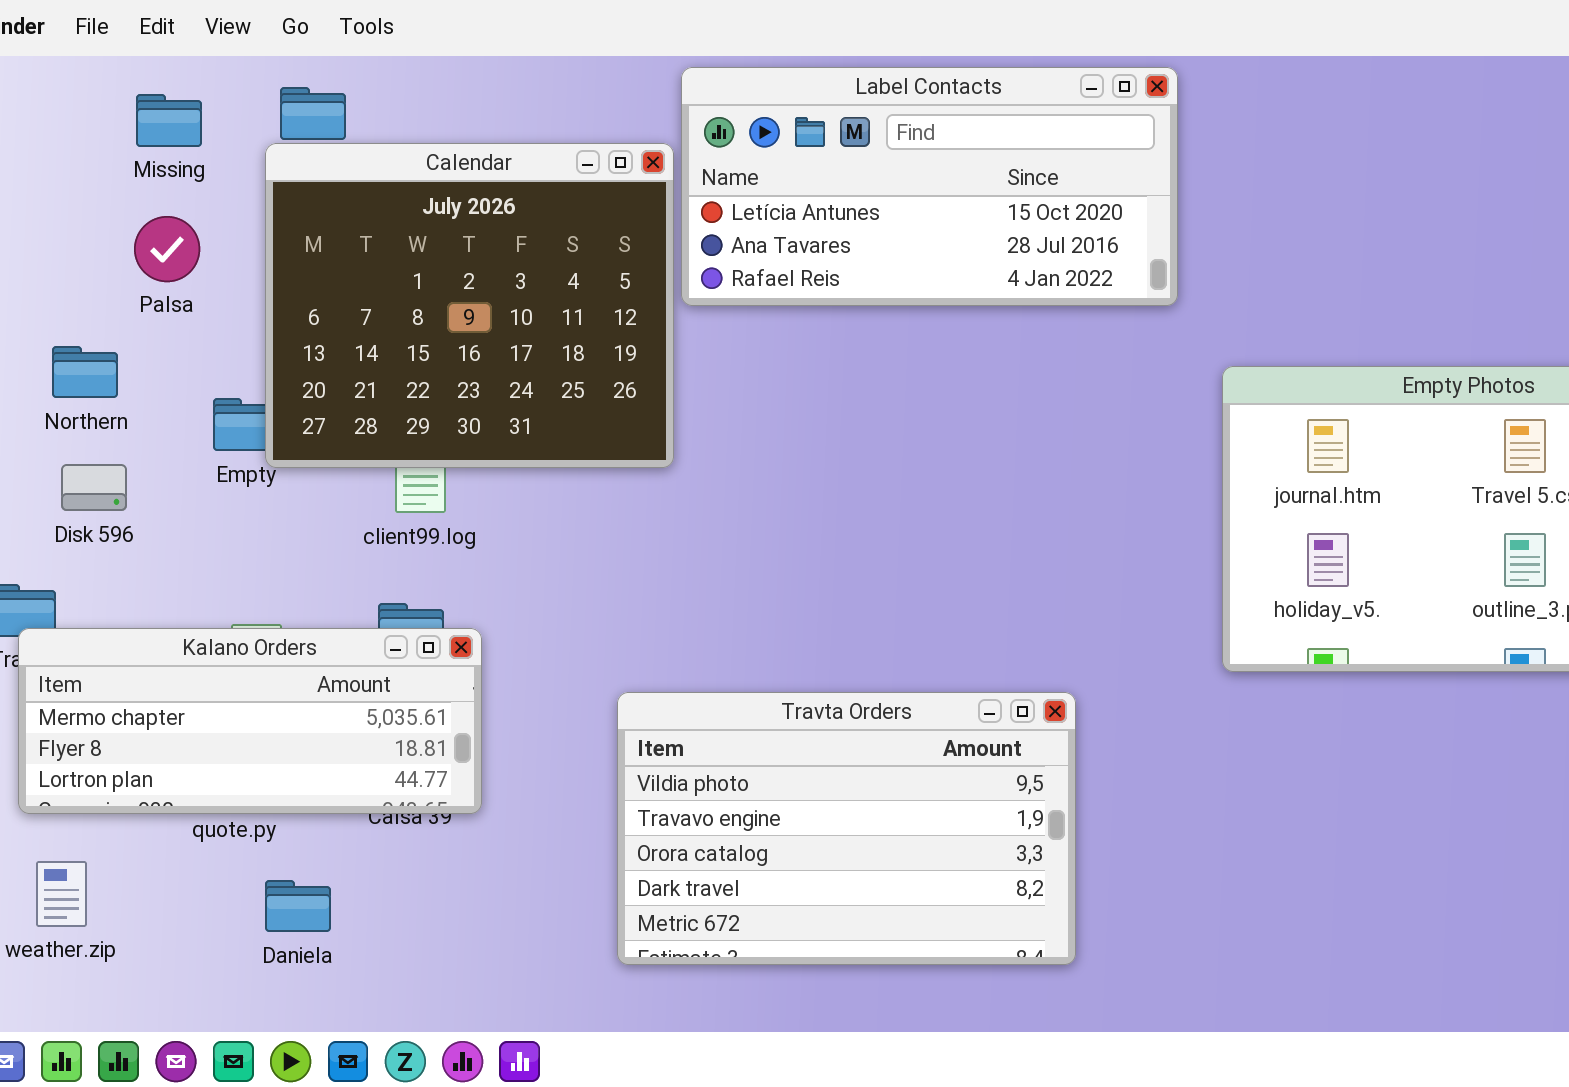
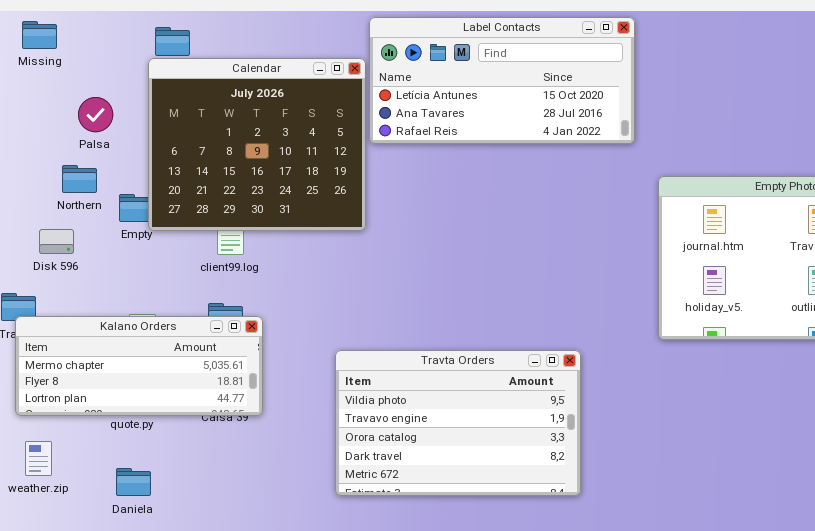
Missing: [136,94,202,147] -> [22,21,57,49], moved
Northern: [52,346,118,398] -> [62,165,97,193], moved
Daniela: [265,880,331,932] -> [116,468,151,496], moved

